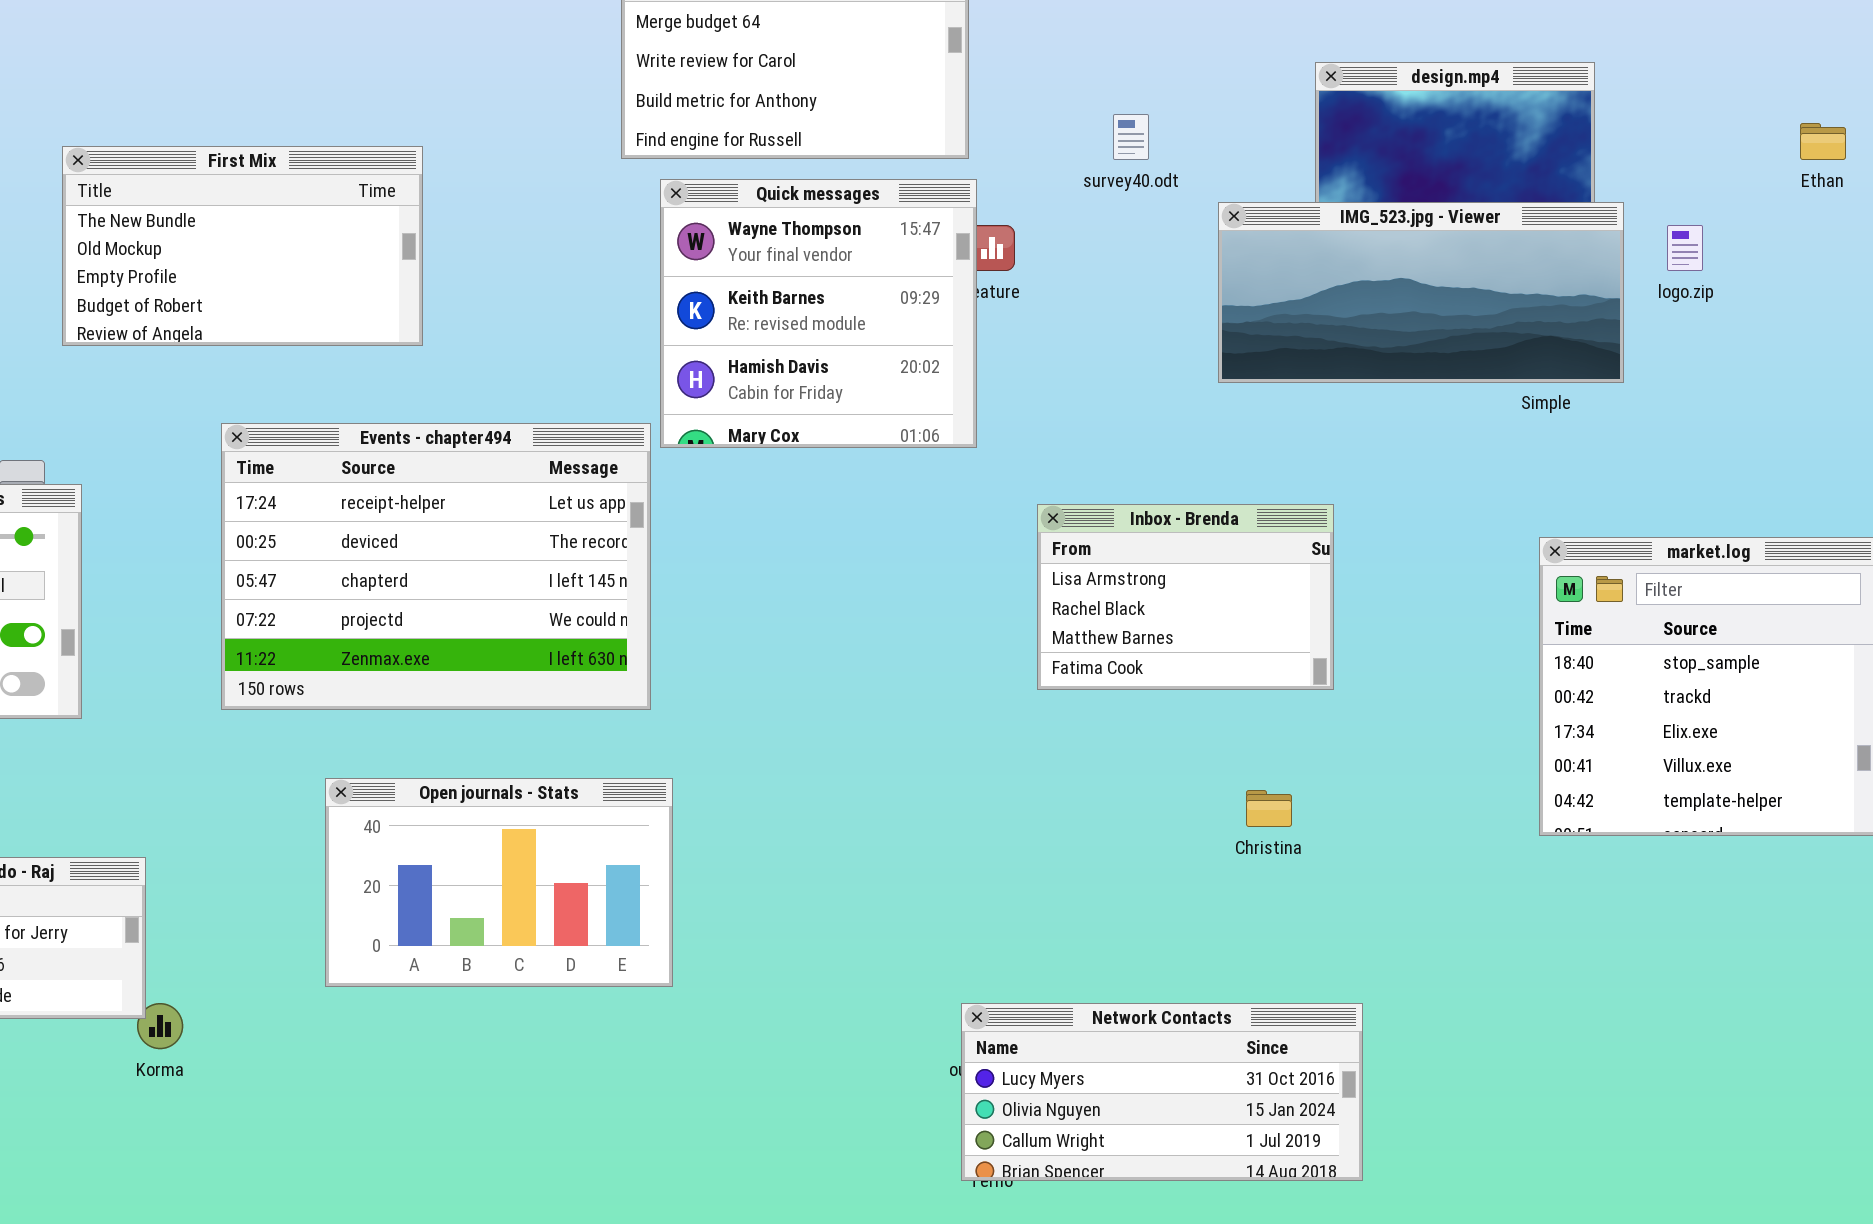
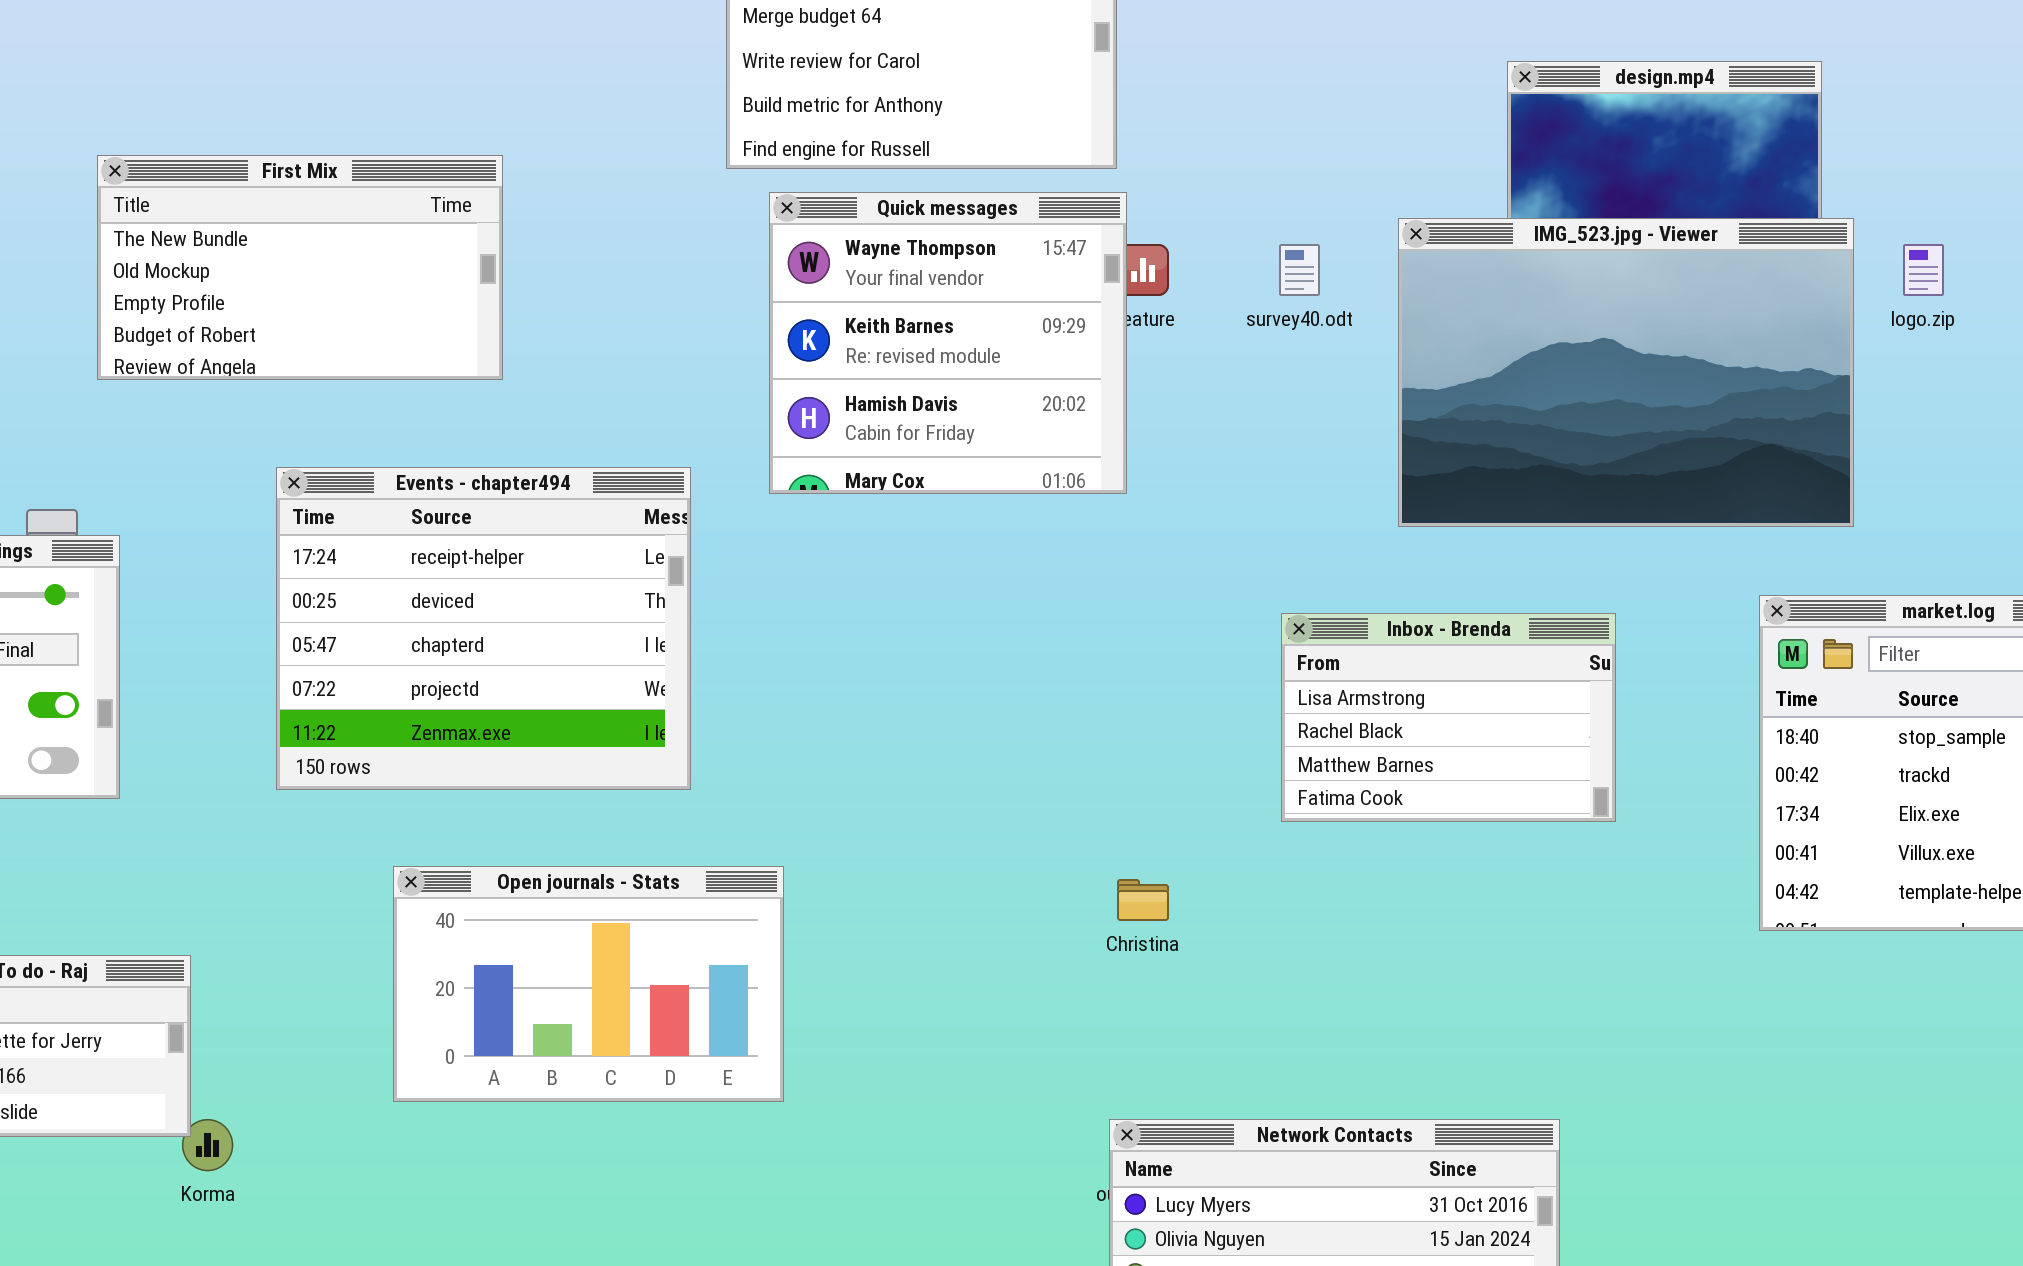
survey40.odt: [1113,114,1149,160] -> [1279,244,1320,296], moved
IMG_523.jpg - Viewer: [1218,202,1624,383] -> [1398,218,1854,527], resized
Events - chapter494: [221,423,651,710] -> [276,467,691,790], resized
Inbox - Brenda: [1037,504,1334,690] -> [1281,613,1616,822], moved
Christina: [1246,790,1292,827] -> [1117,879,1169,921], moved

